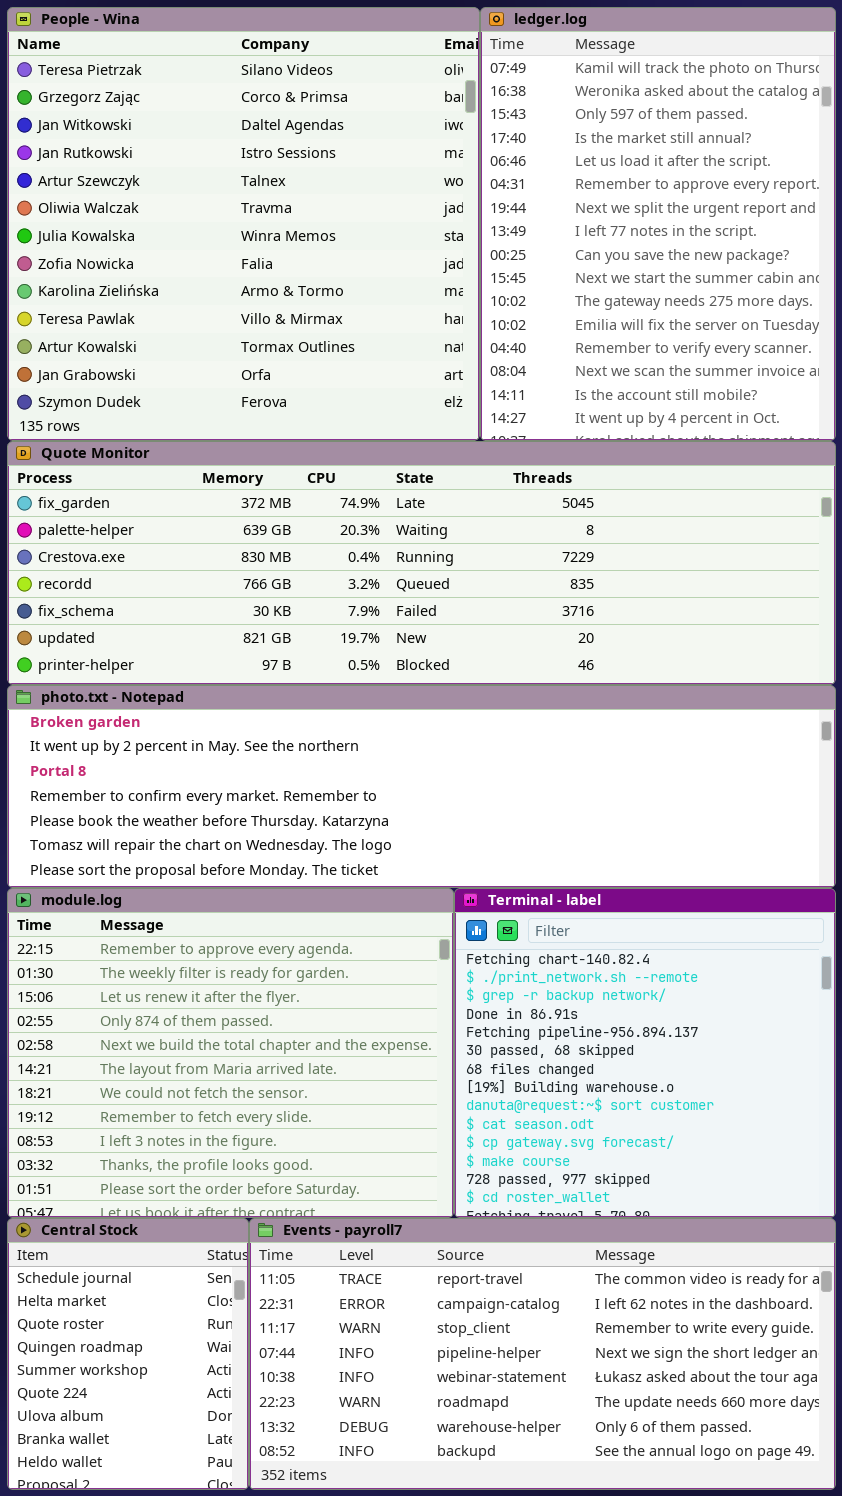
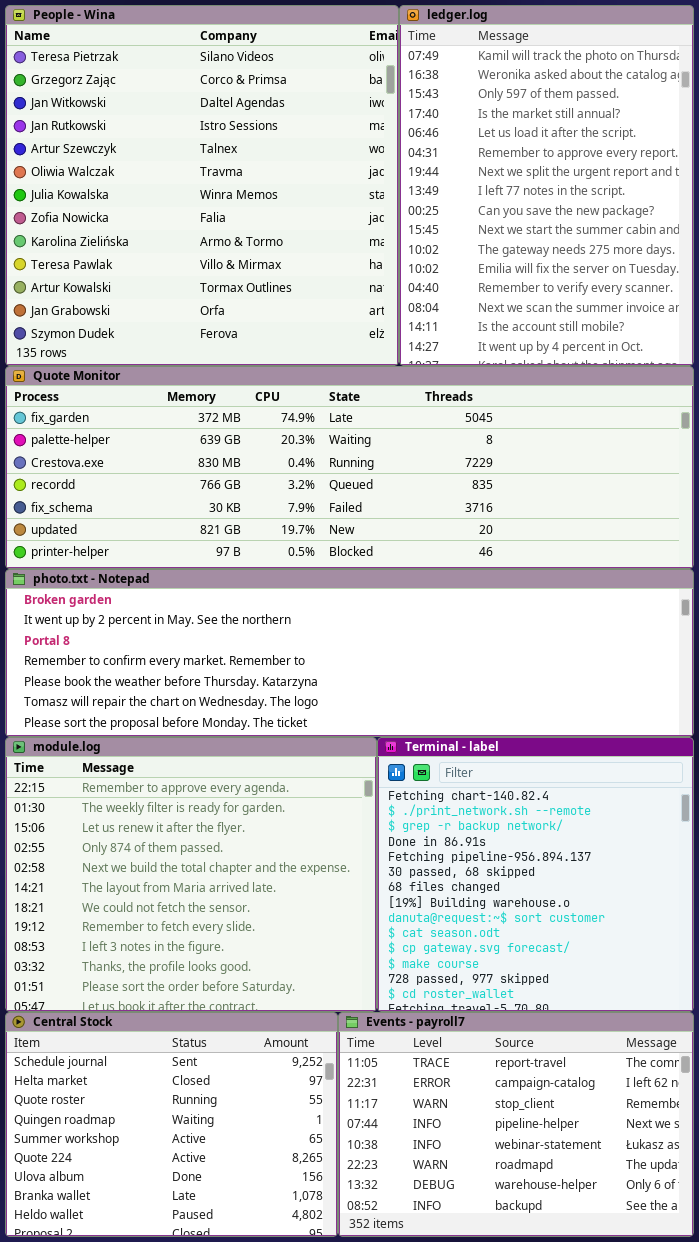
Central Stock: [7,1218,249,1490] -> [5,1012,338,1237], resized
Events - payroll7: [249,1218,836,1490] -> [338,1012,694,1237], resized

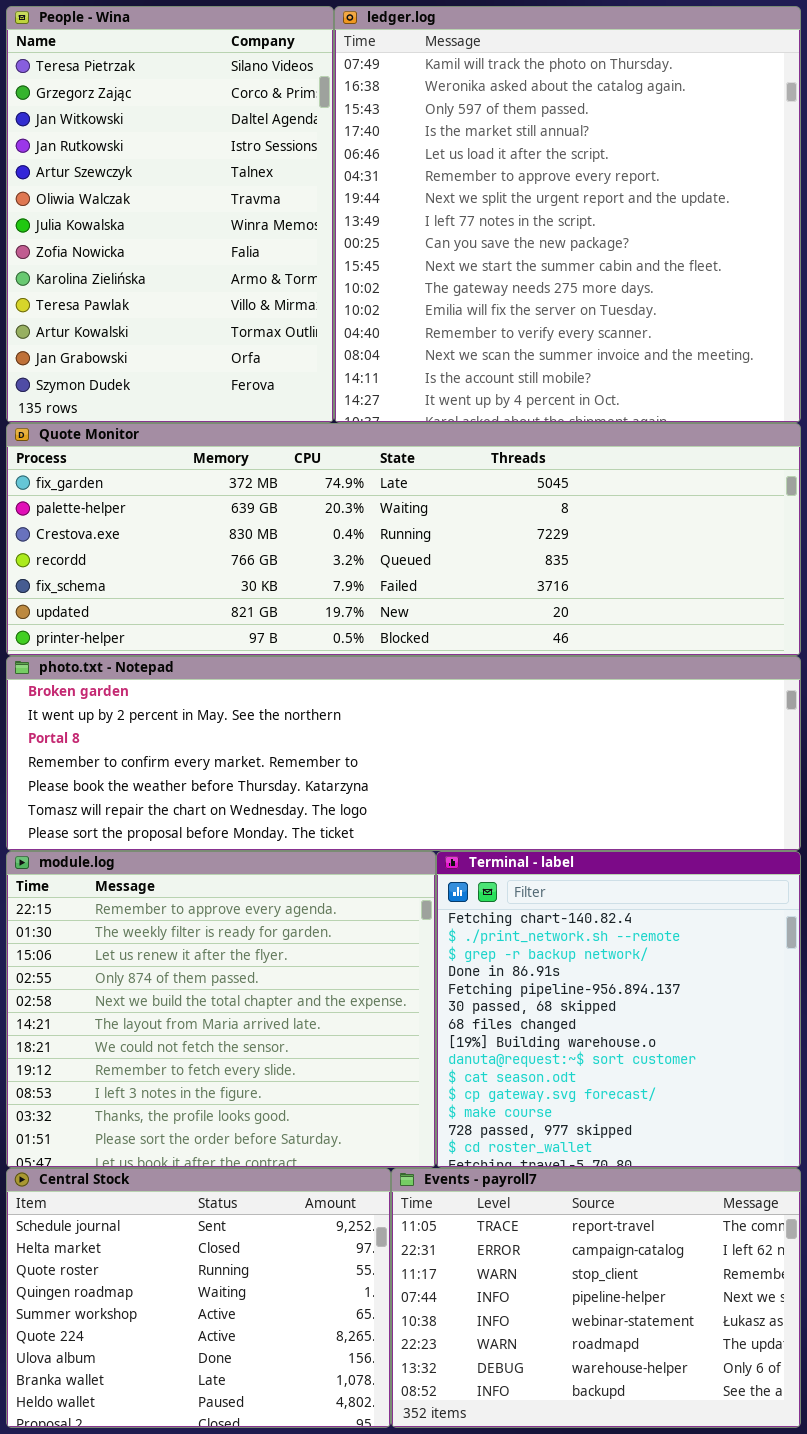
People - Wina: [5,5,399,366] -> [6,6,334,423], resized
ledger.log: [399,5,694,366] -> [334,6,801,423], resized

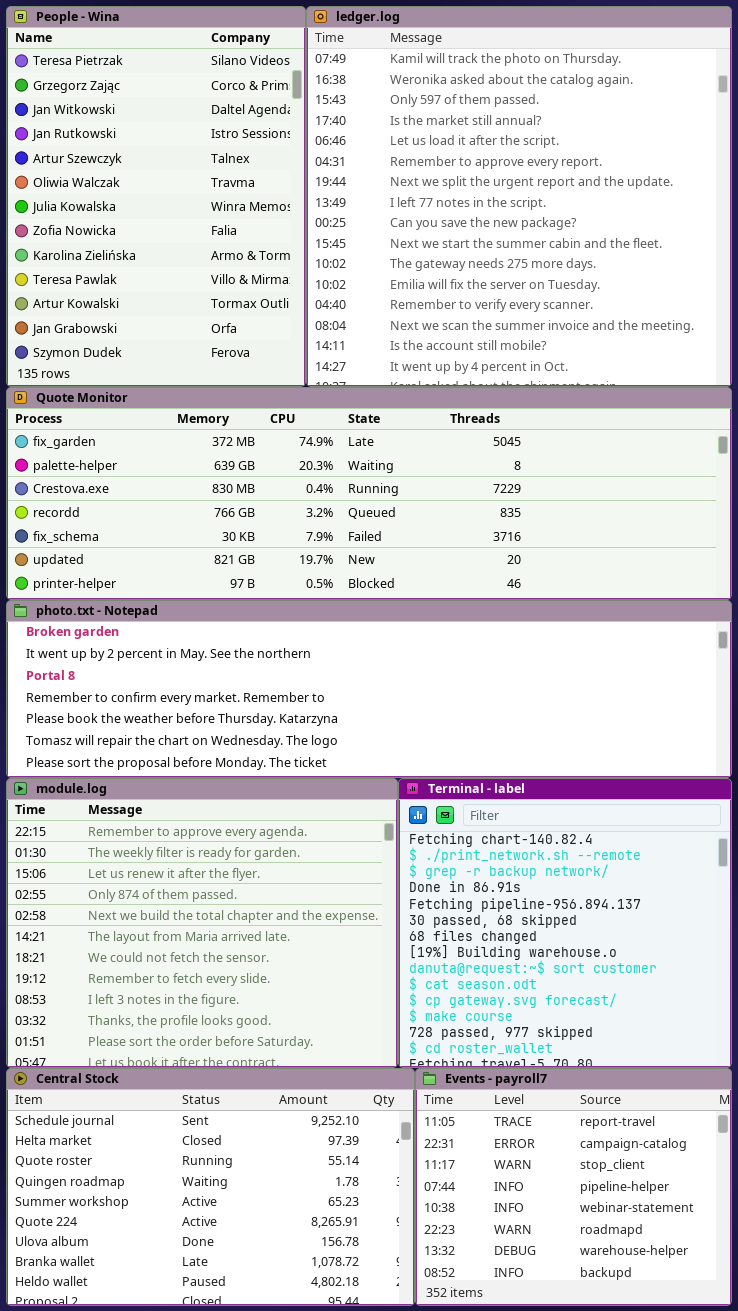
Central Stock: [6,1168,391,1428] -> [6,1068,415,1306], resized
Events - payroll7: [391,1168,801,1428] -> [415,1068,732,1306], resized

